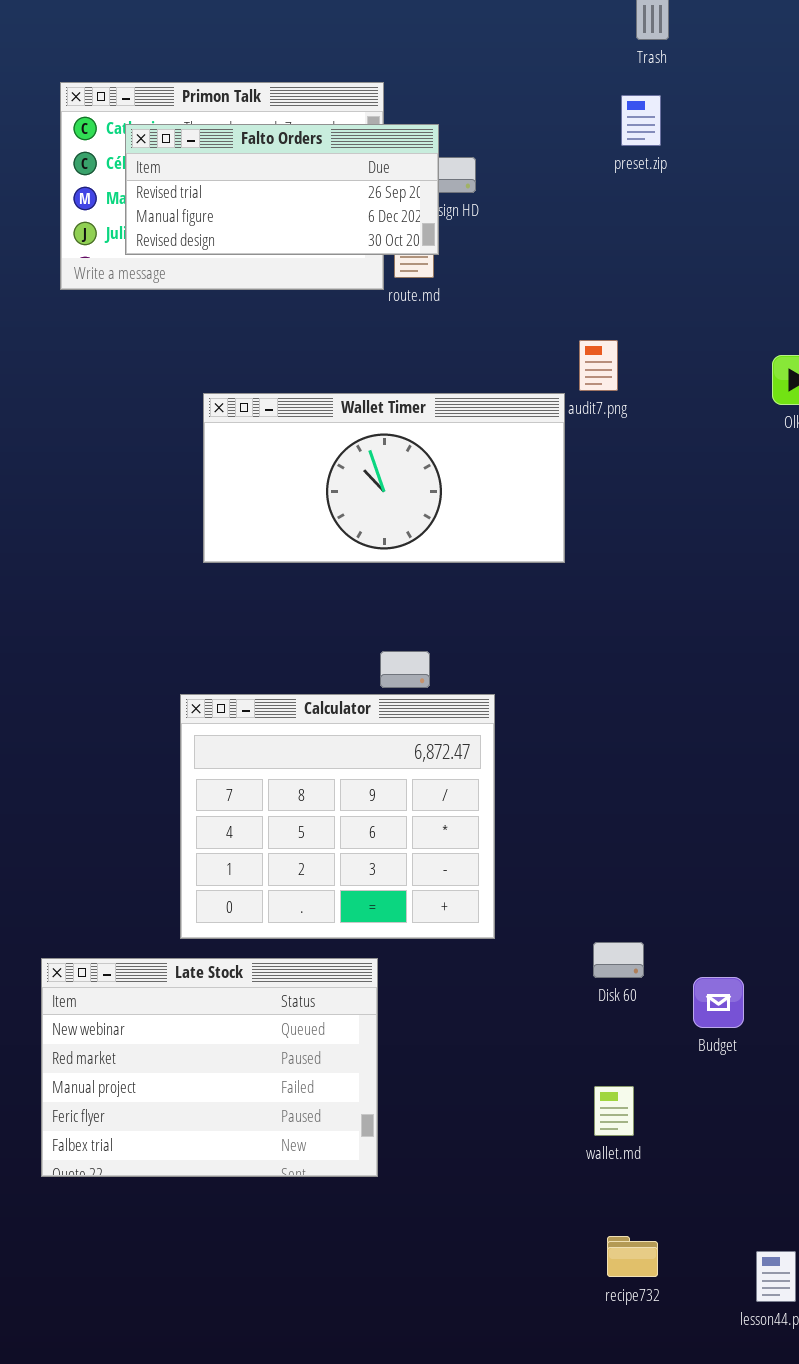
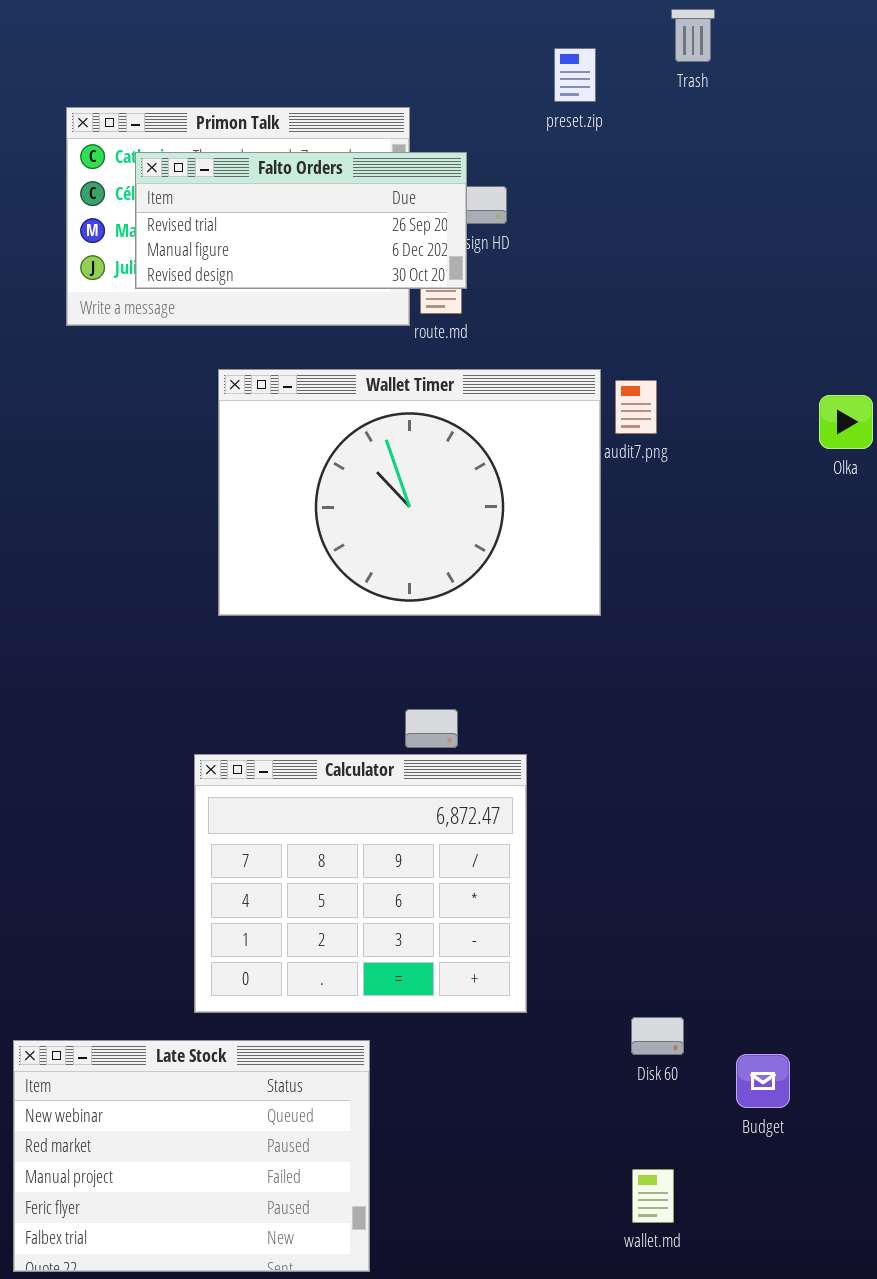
preset.zip: [621,95,661,146] -> [554,48,596,102], moved
Wallet Timer: [203,393,565,563] -> [218,369,601,616], resized
Late Stock: [41,958,378,1177] -> [13,1040,370,1272], moved

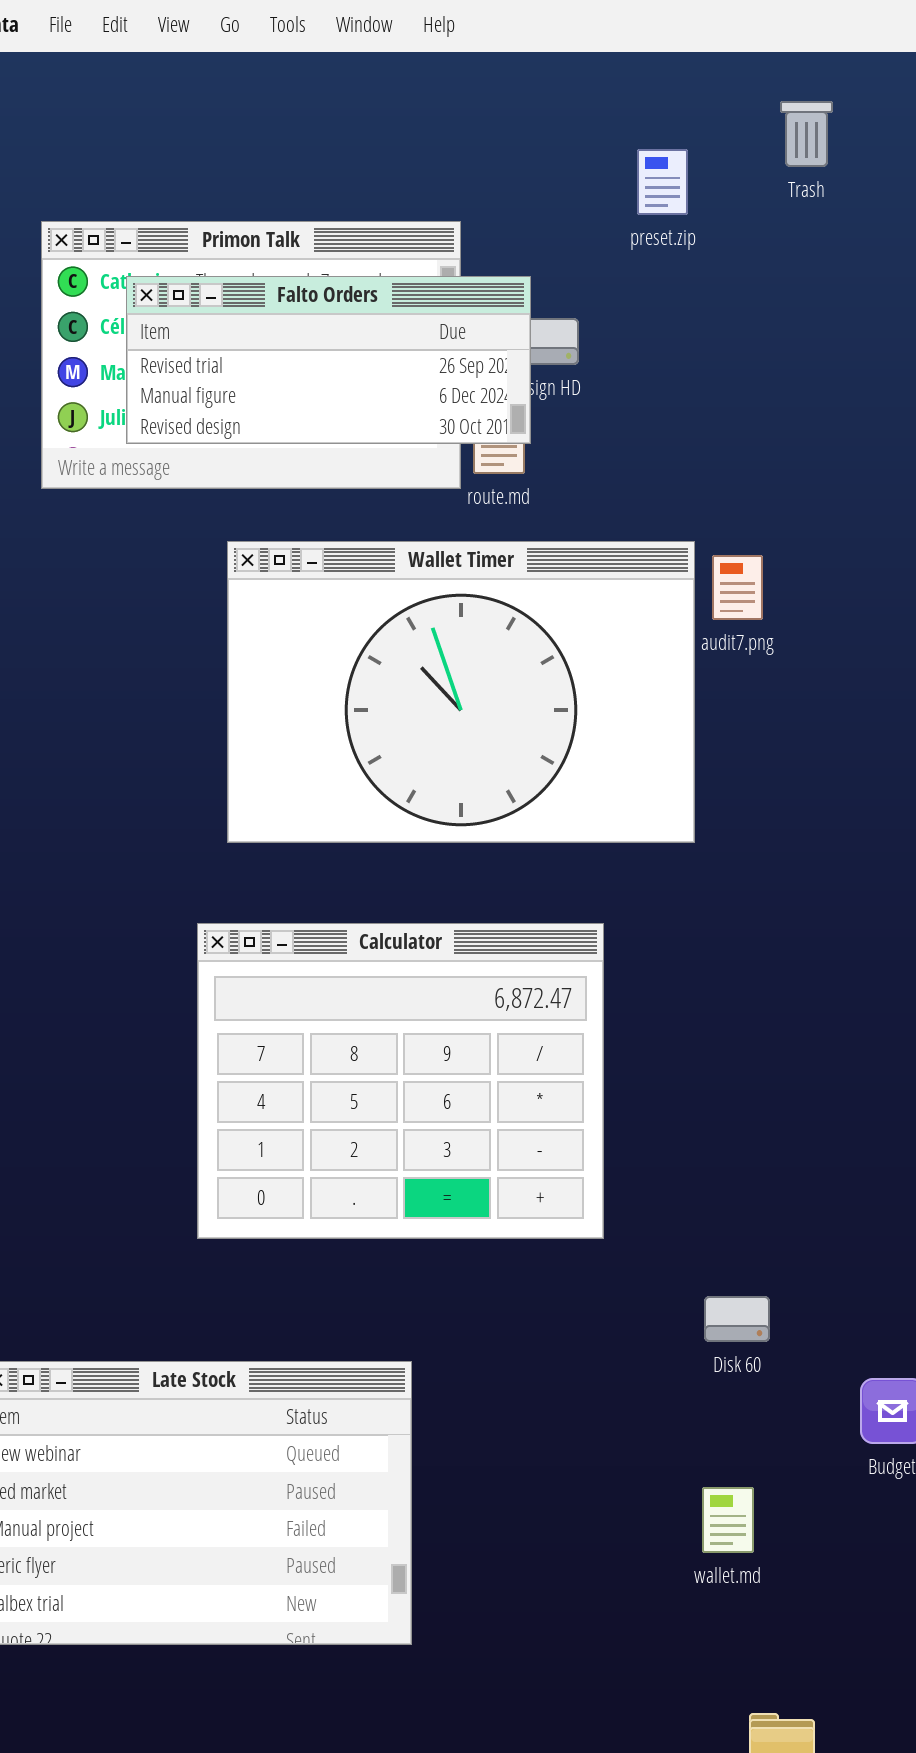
Calculator: [194,754,527,1013] -> [197,923,604,1239], moved
Disk 60: [631,1017,684,1055] -> [704,1296,770,1342], moved
wallet.md: [632,1169,674,1223] -> [702,1487,754,1553], moved

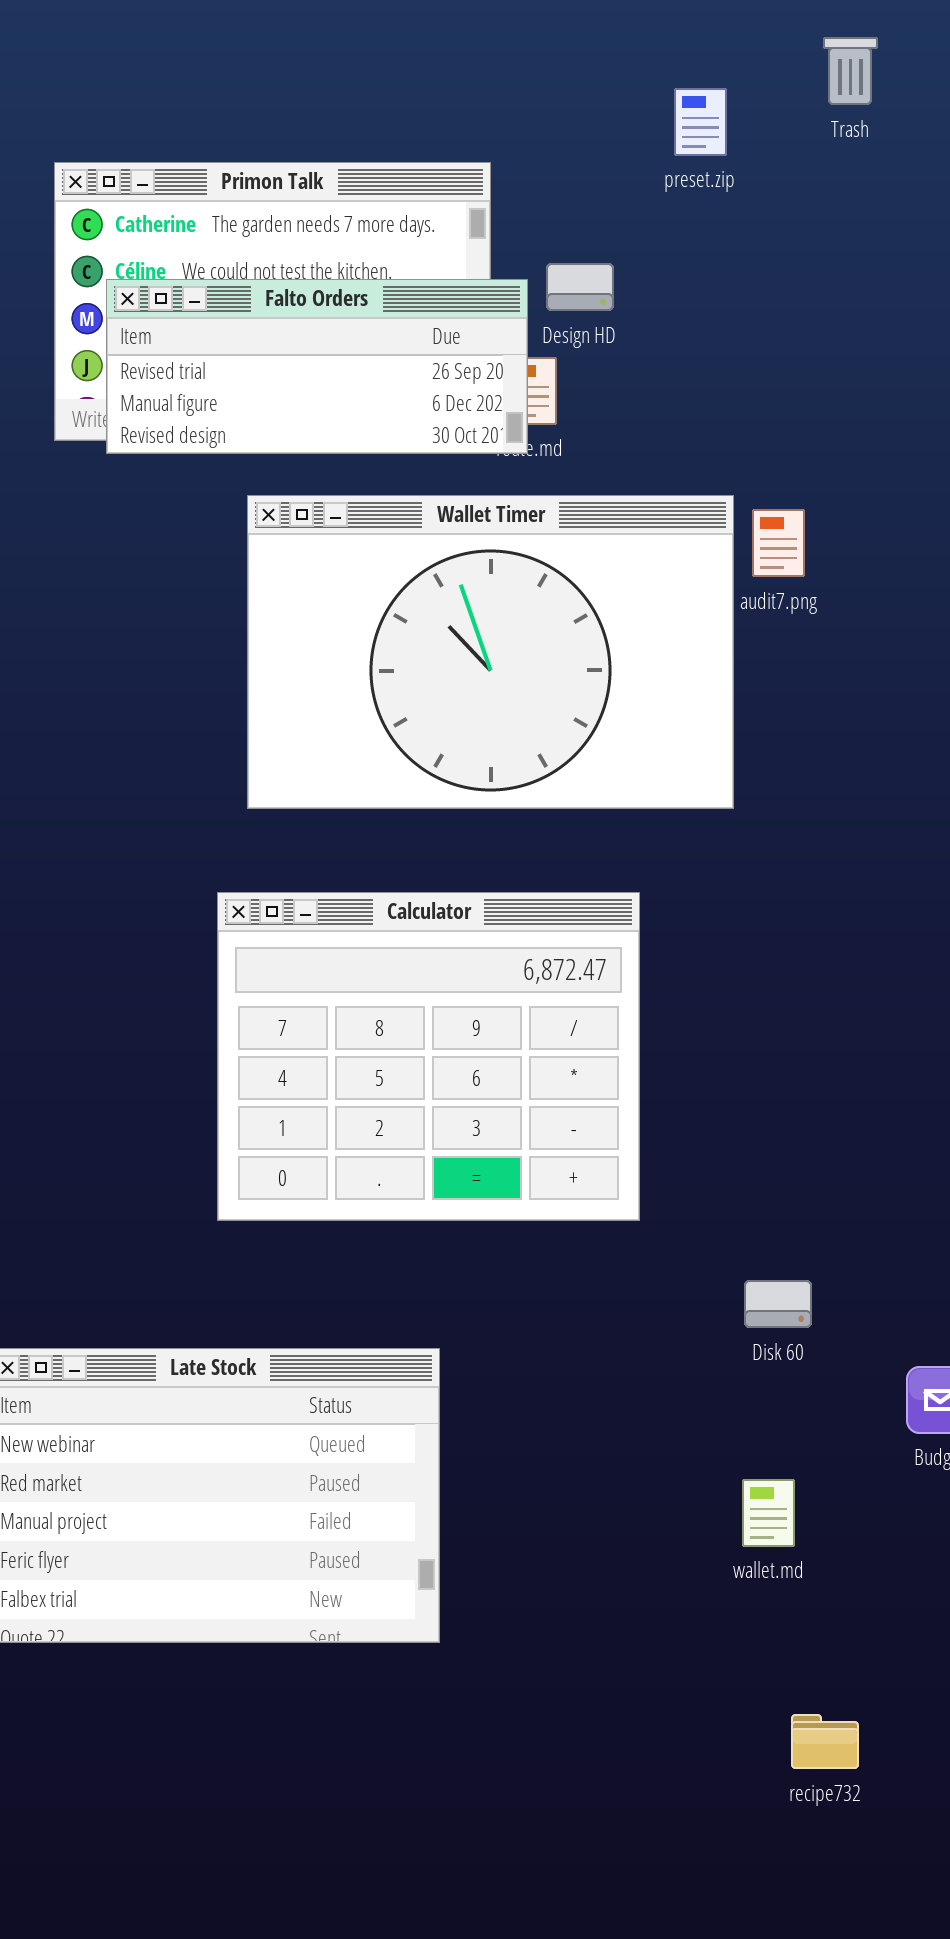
Falto Orders: [126,276,531,444] -> [106,279,528,454], moved

